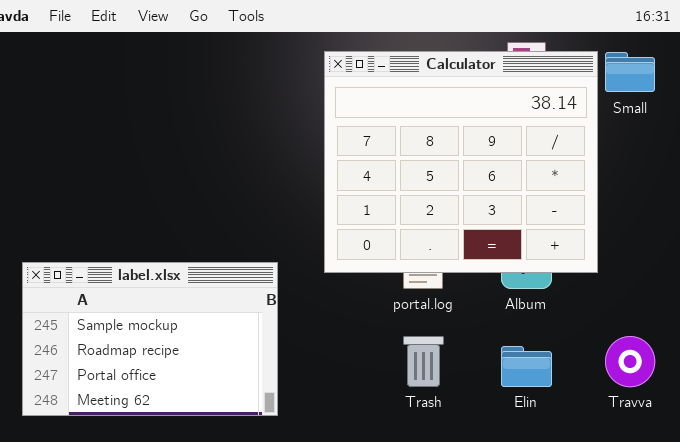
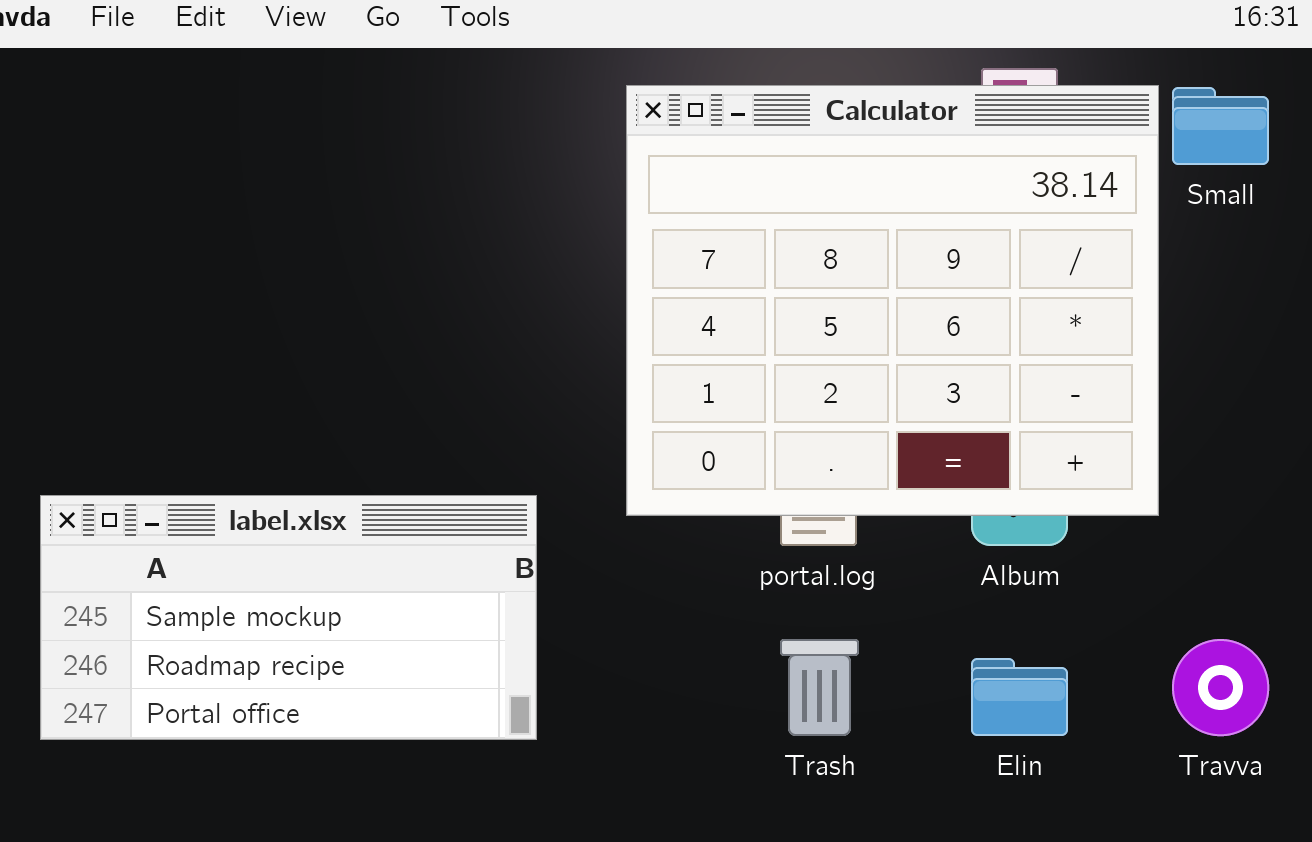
label.xlsx: [22,262,278,416] -> [40,495,537,740], resized

